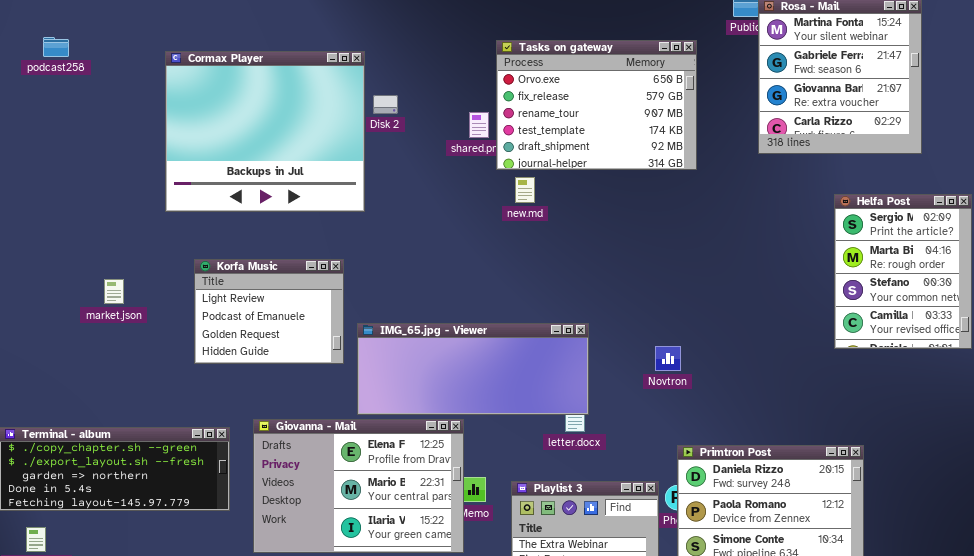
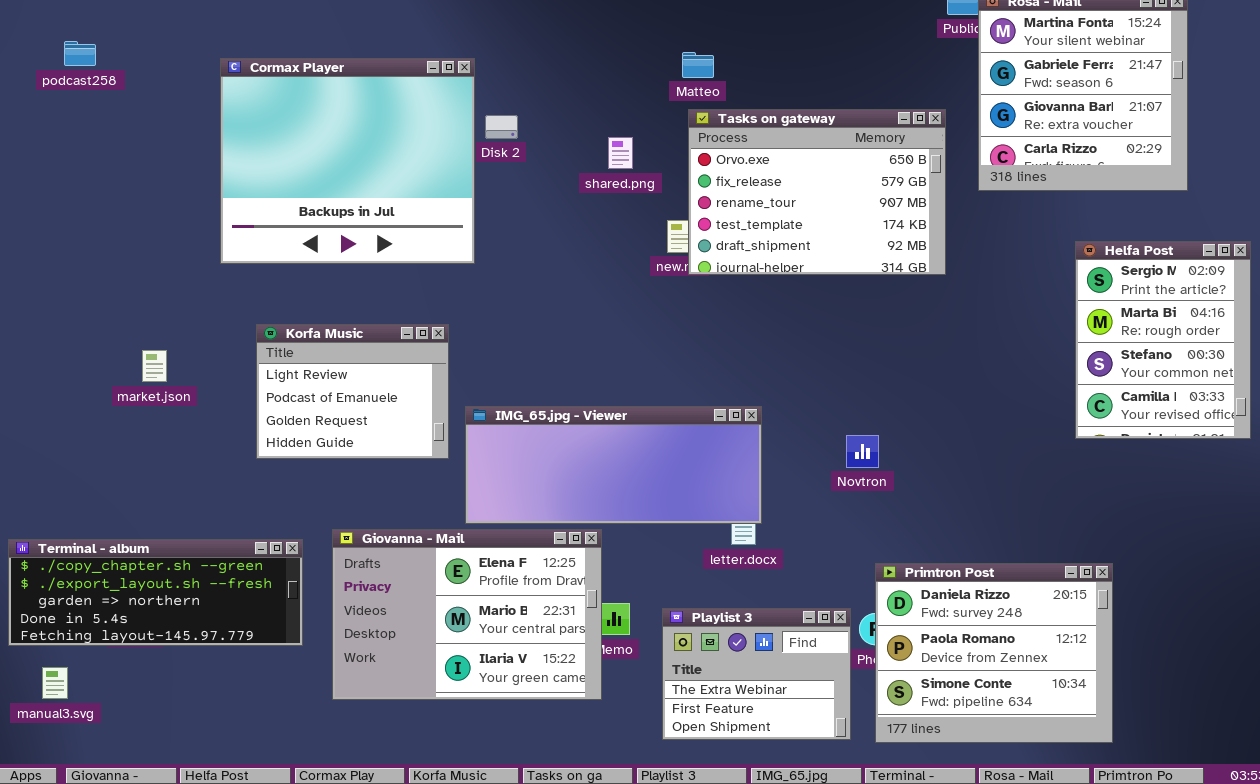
Tasks on gateway: [496,40,697,170] -> [688,109,946,275], moved

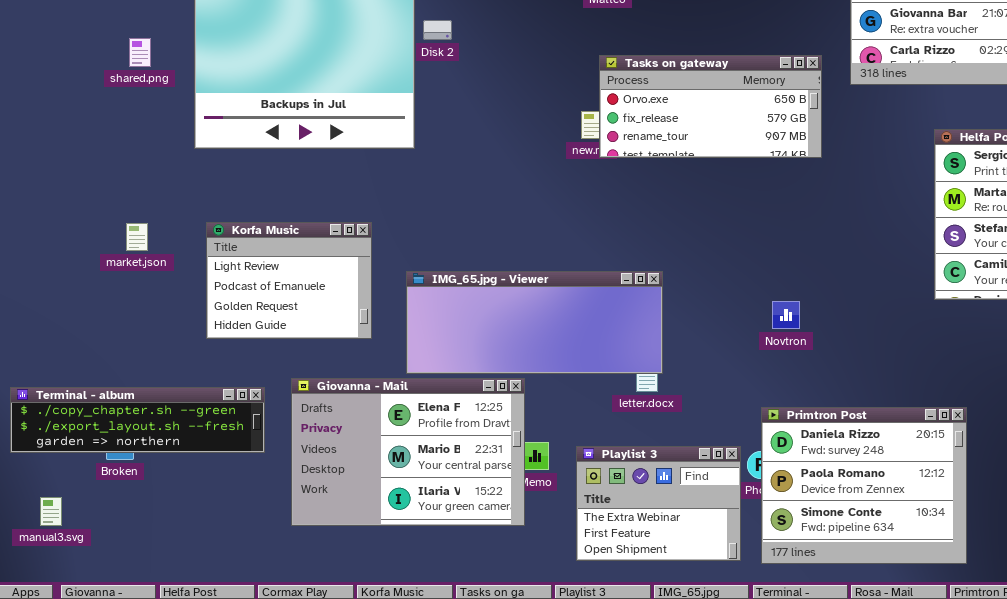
Tasks on gateway: [688,109,946,275] -> [599,55,822,158], resized
shared.png: [608,137,633,169] -> [129,38,151,67], moved
Korfa Music: [256,324,449,459] -> [206,222,372,339], moved
Novtron: [846,435,879,468] -> [772,301,800,329], moved
Terminal - album: [8,539,303,646] -> [10,387,265,453], resized

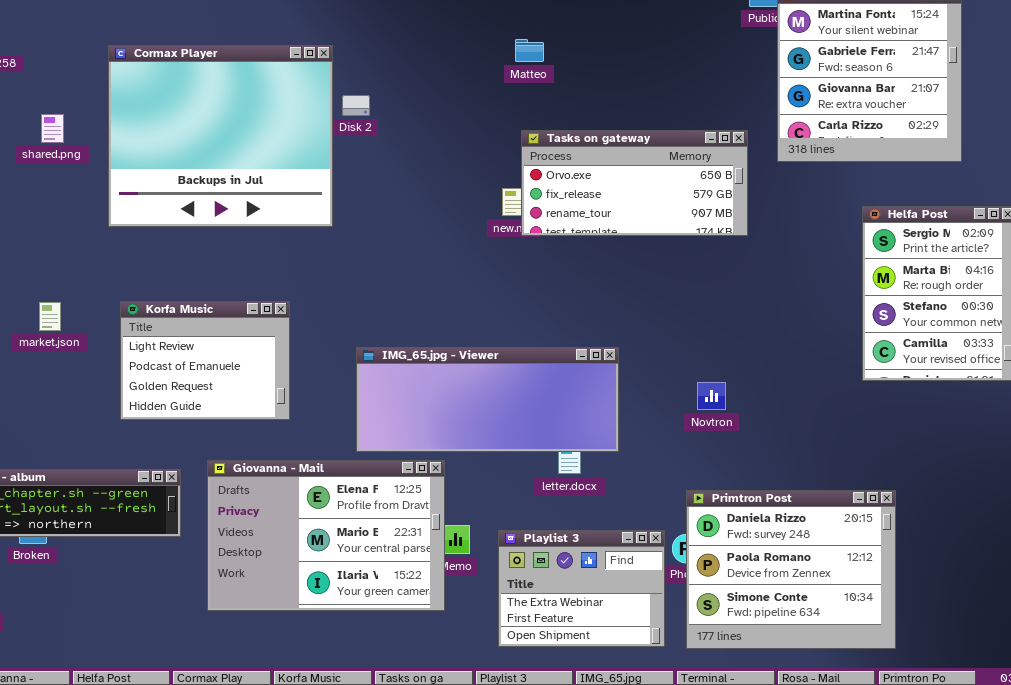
IMG_65.jpg - Viewer: [406,271,663,374] -> [356,347,619,452], moved

